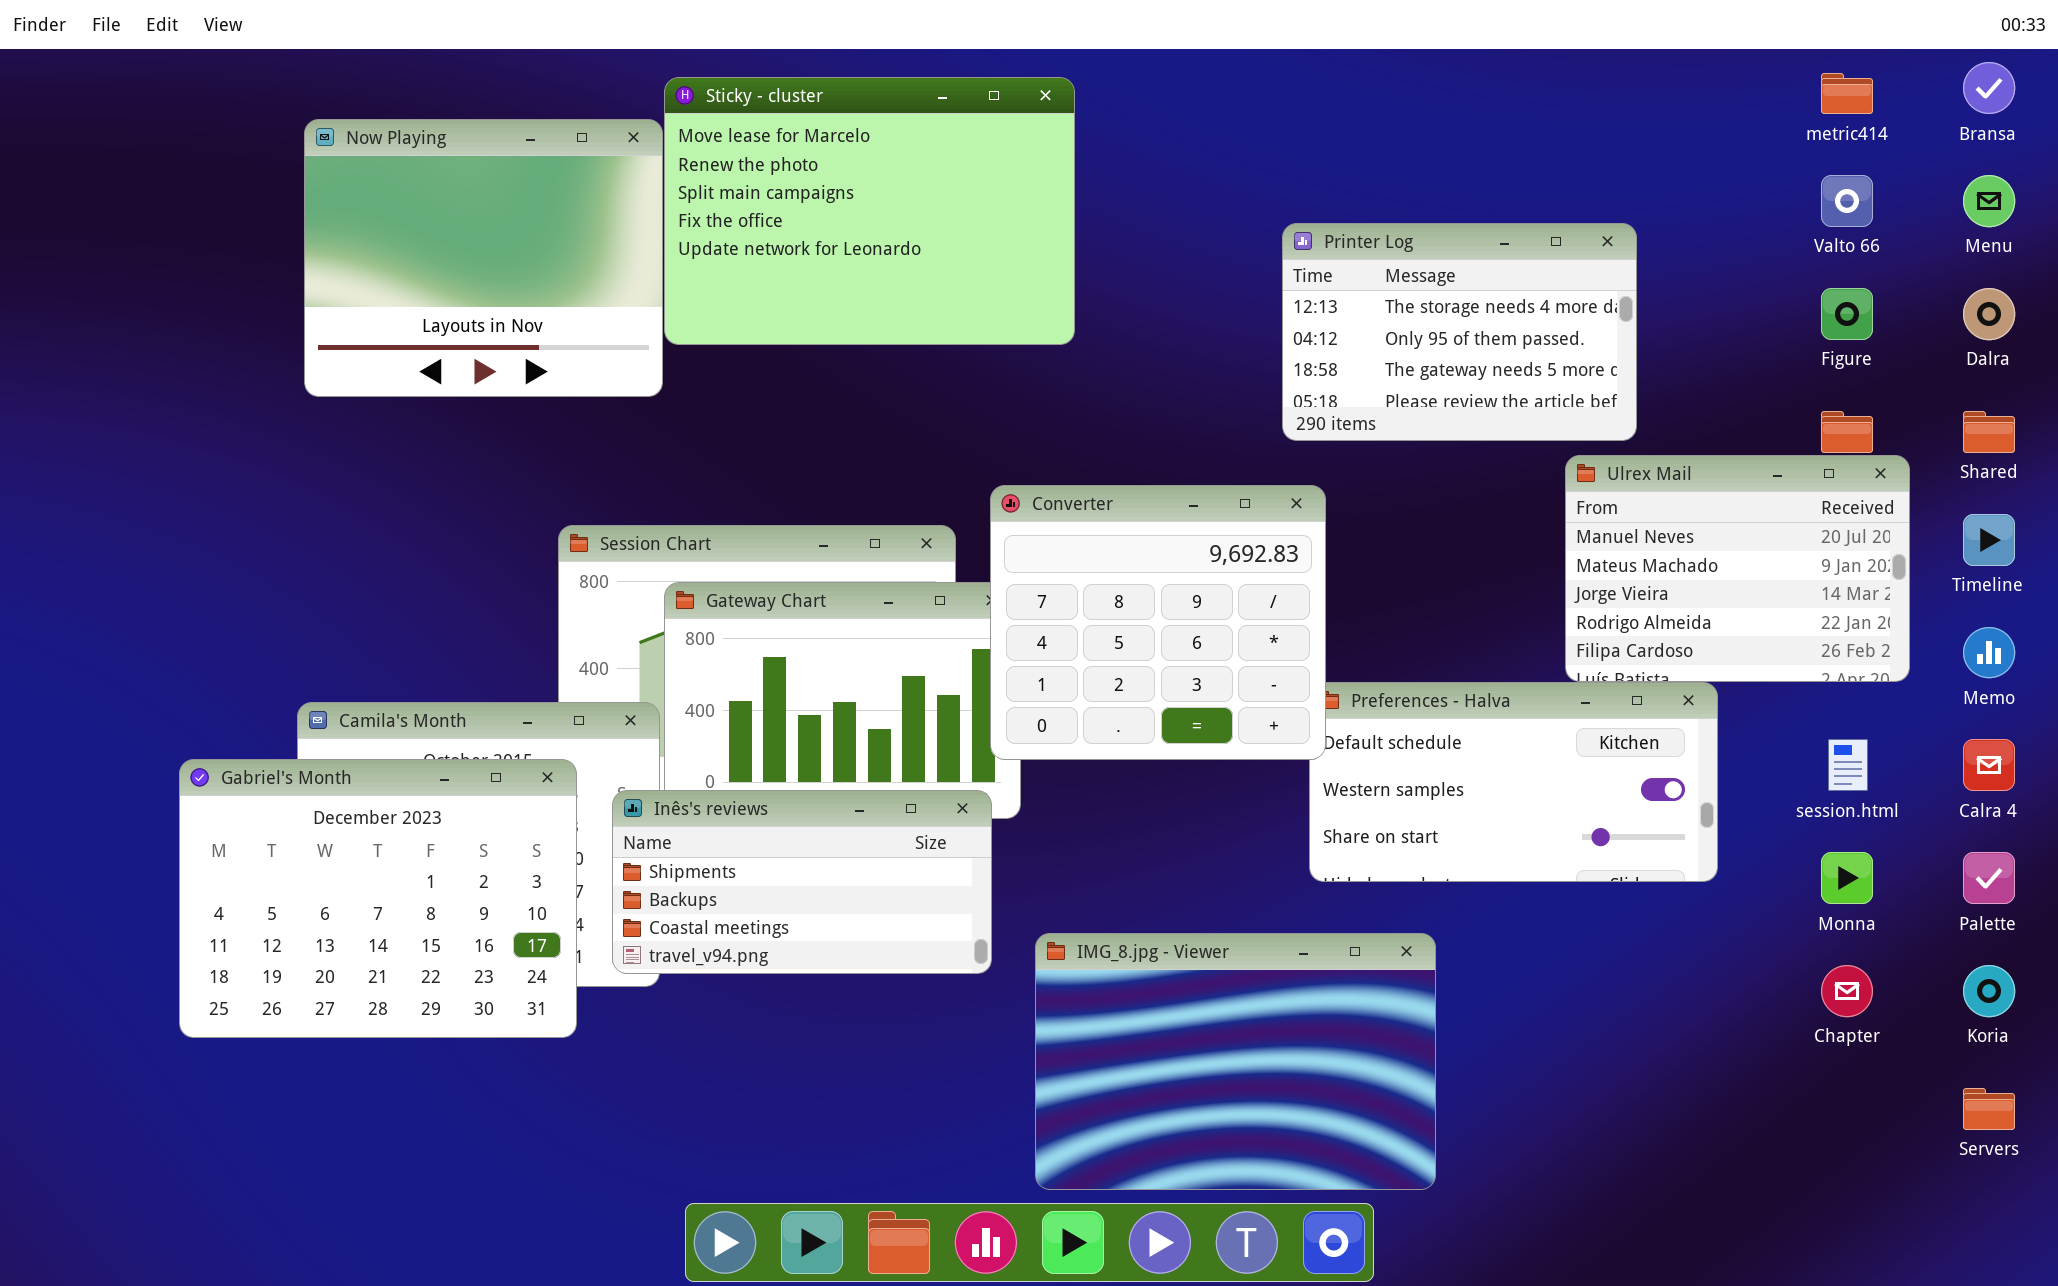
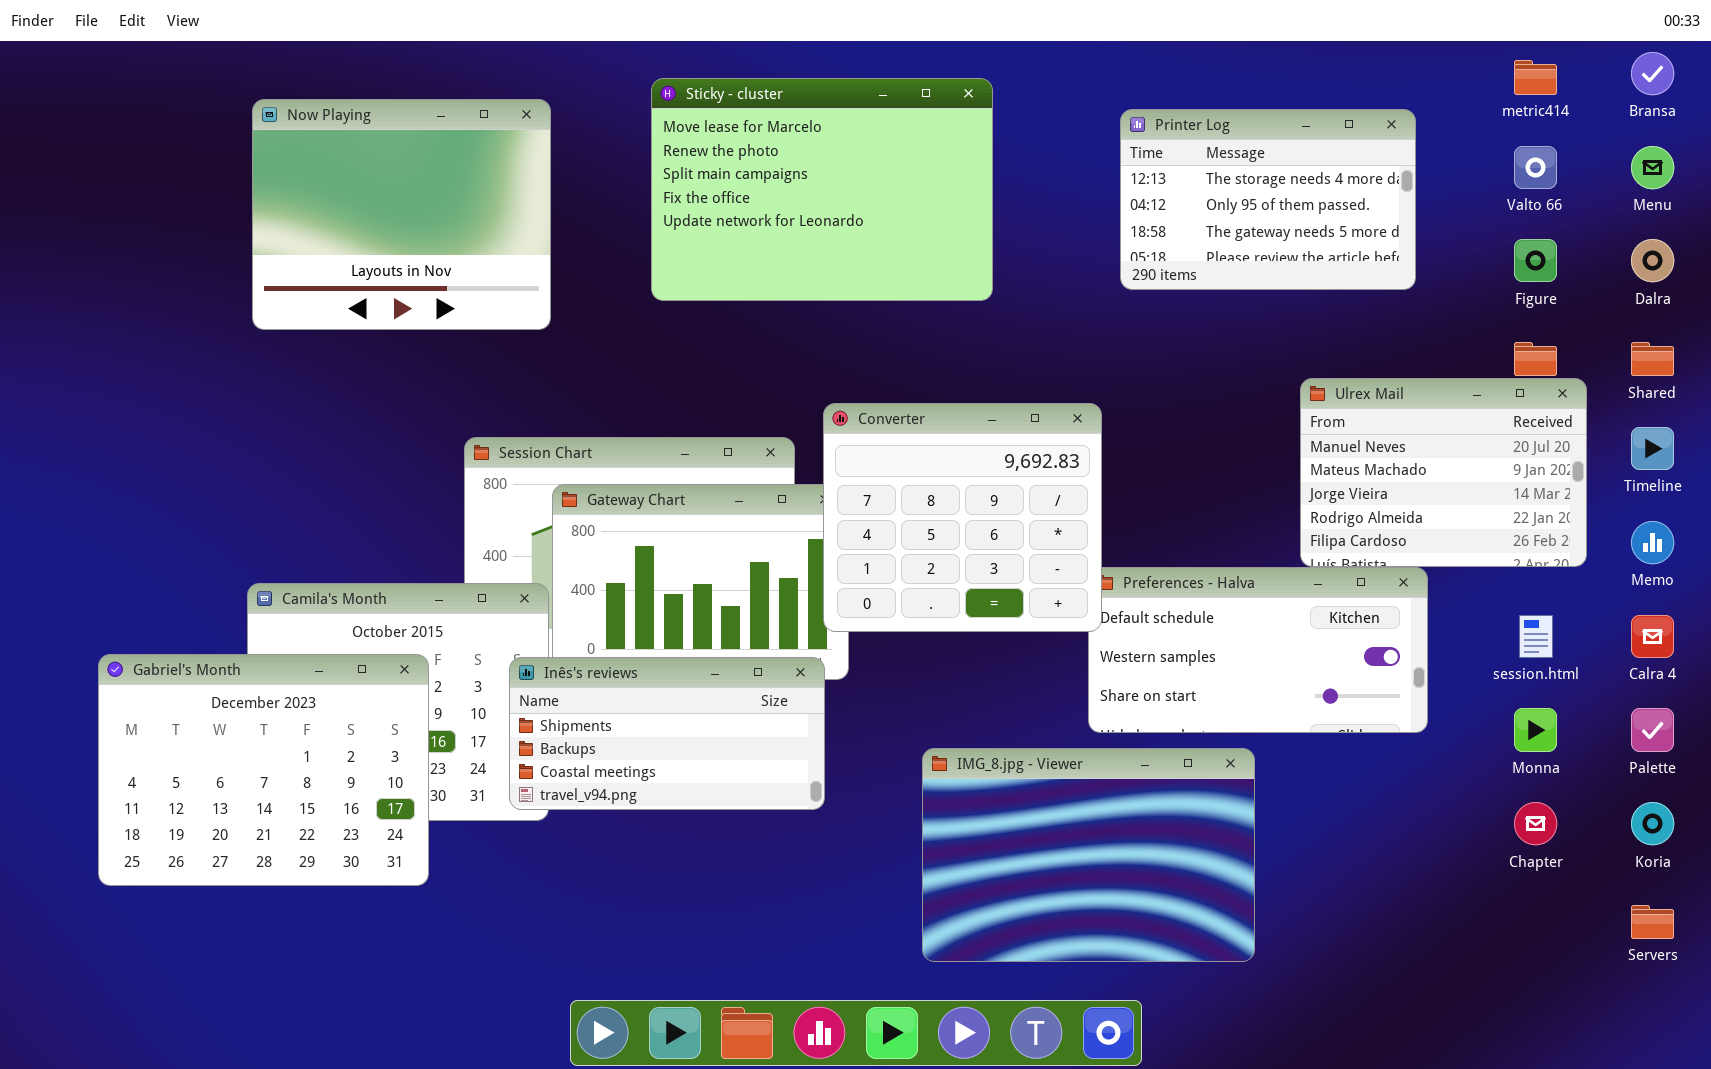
Sticky - cluster: [664,77,1075,345] -> [651,78,993,301], moved
Printer Log: [1282,223,1637,441] -> [1120,109,1416,290], moved
Gabriel's Month: [179,759,577,1038] -> [98,654,429,886], moved
IMG_8.jpg - Viewer: [1035,933,1436,1190] -> [922,748,1255,962], moved

